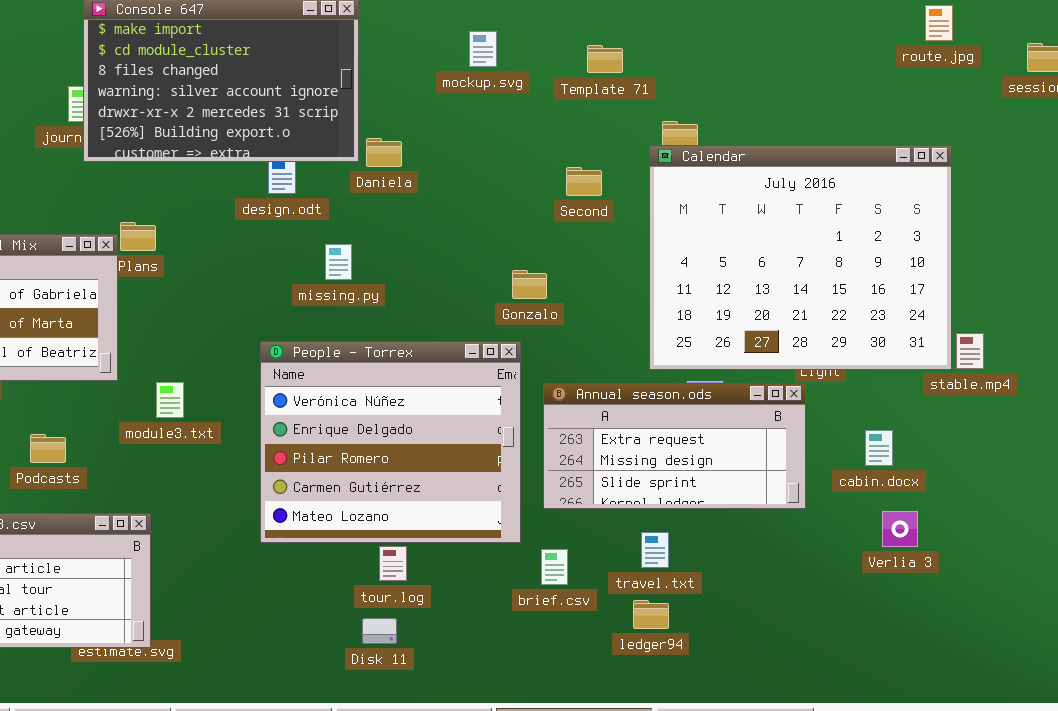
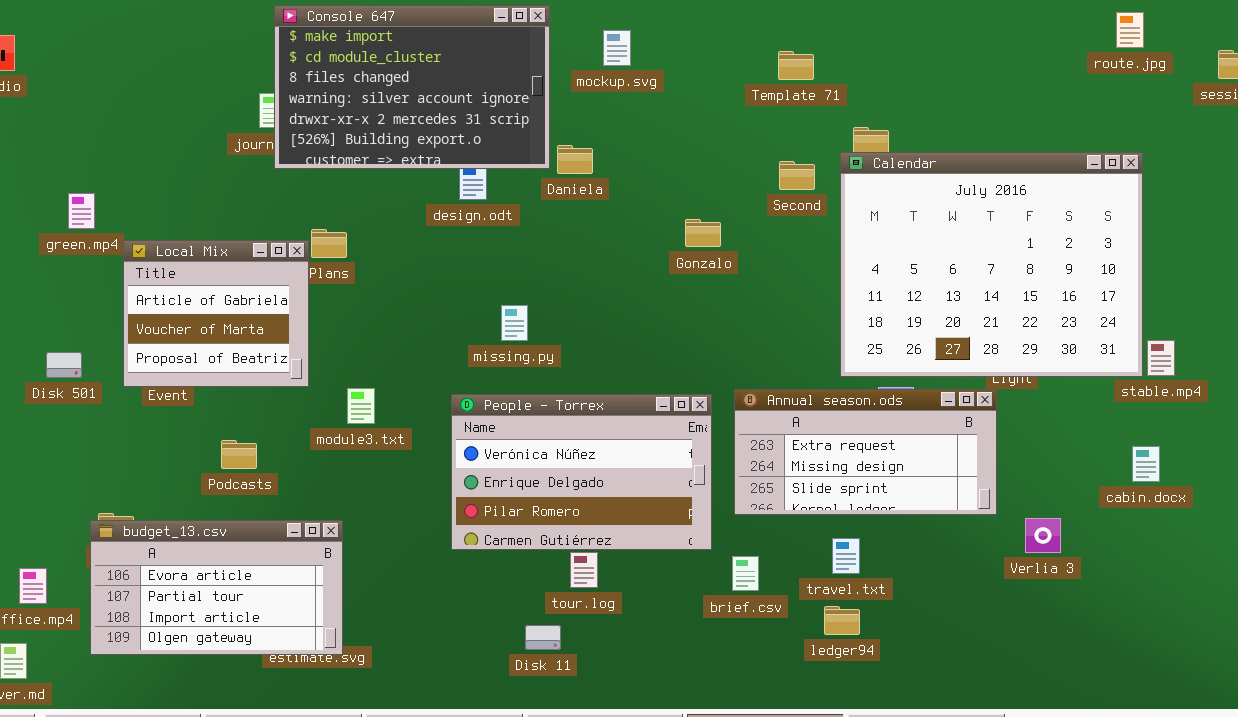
mockup.svg: [469,31,497,67] -> [603,30,631,66], moved
Second: [566,167,602,196] -> [779,161,815,190], moved
missing.py: [325,244,352,280] -> [501,305,528,341], moved
Gonzalo: [512,270,547,299] -> [685,219,721,247], moved
People - Torrex: [260,341,521,543] -> [451,394,712,550], resized
cabin.docx: [865,430,893,466] -> [1132,446,1160,482], moved
Verlia 3: [882,511,918,547] -> [1025,518,1061,553], moved
Disk 11: [362,618,397,644] -> [525,625,561,650], moved

